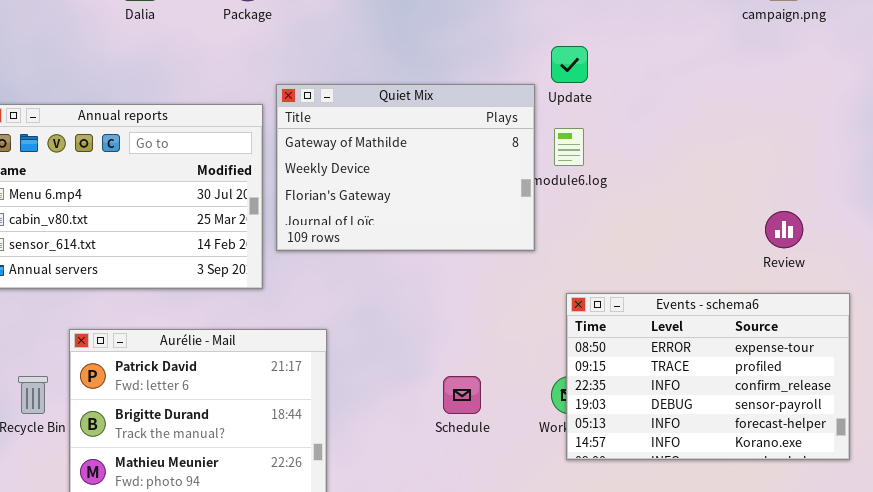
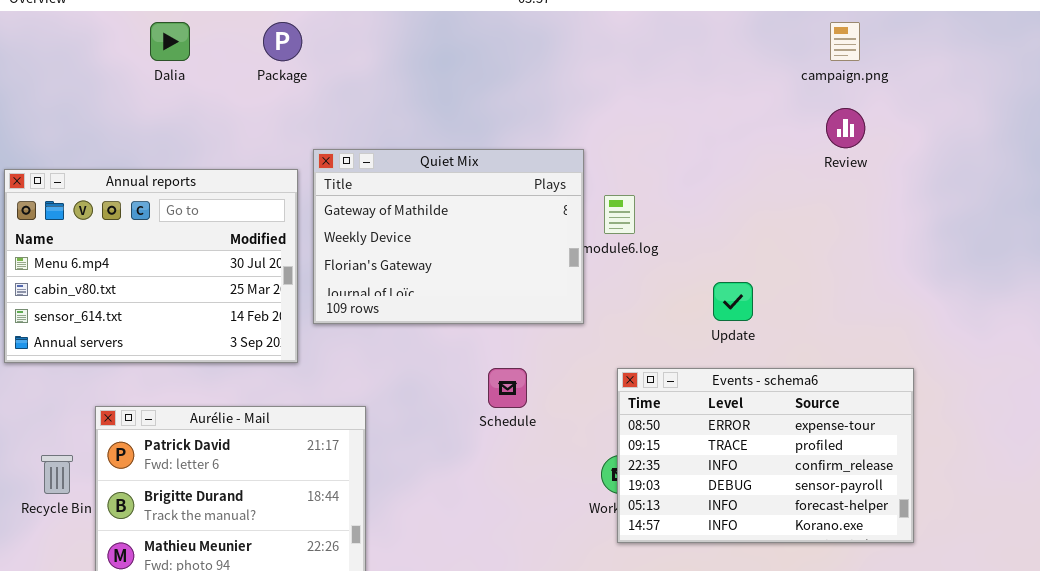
Update: [551,46,588,83] -> [713,282,753,321], moved
Review: [765,211,803,248] -> [826,108,865,148], moved
Schedule: [443,376,481,414] -> [488,368,527,408], moved

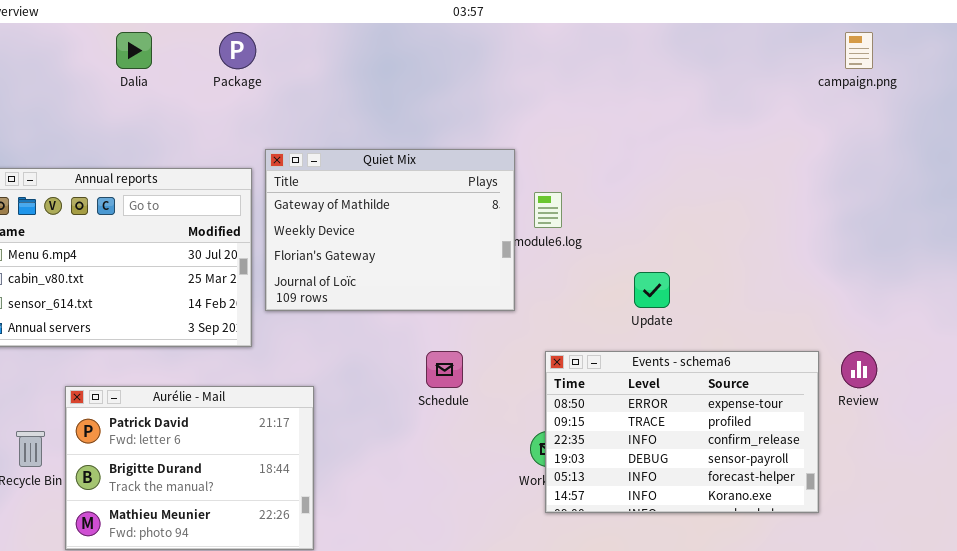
campaign.png: [830,22,860,61] -> [845,32,873,69], moved
Review: [826,108,865,148] -> [841,351,877,388], moved

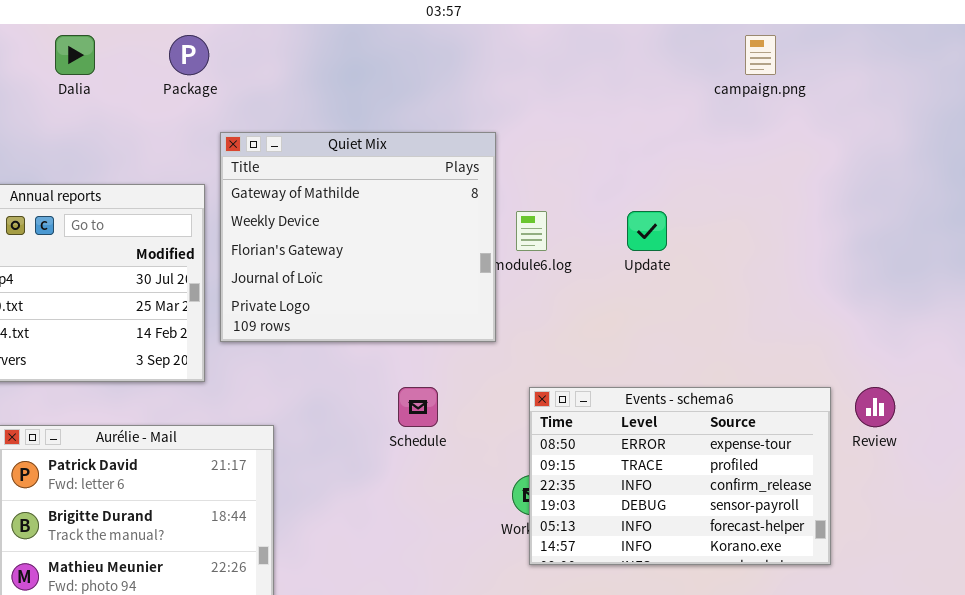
campaign.png: [845,32,873,69] -> [745,35,776,75], moved
Quiet Mix: [265,149,515,311] -> [220,132,496,342], resized
Update: [634,272,670,308] -> [627,211,667,251], moved

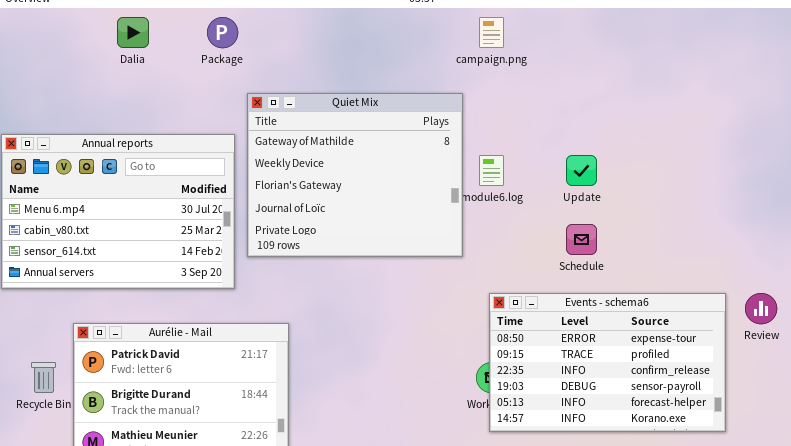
campaign.png: [745,35,776,75] -> [479,17,504,48], moved
Schedule: [398,387,438,427] -> [566,224,597,255], moved

